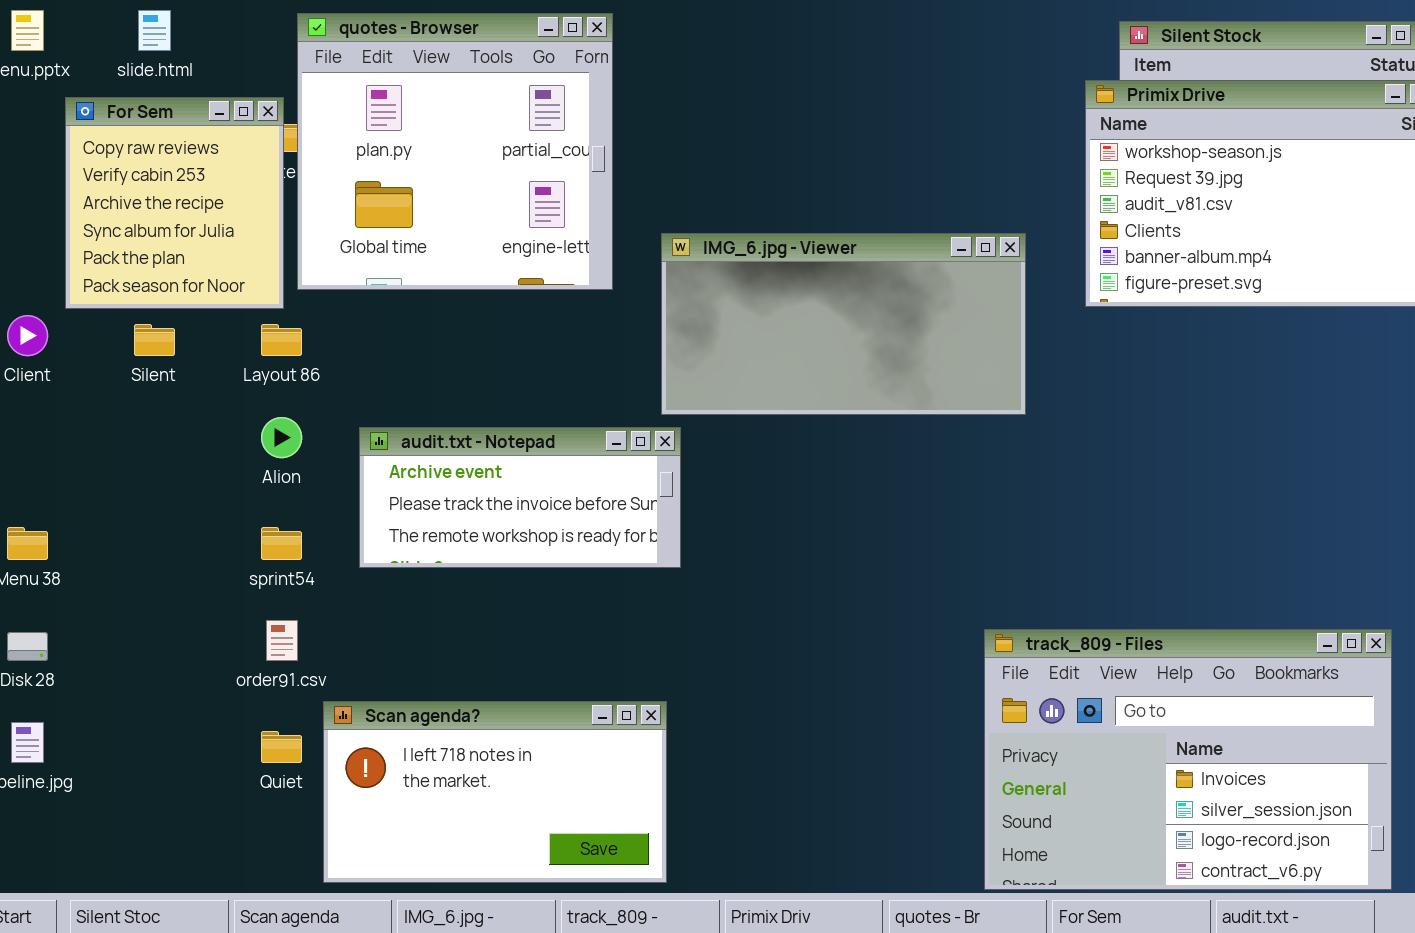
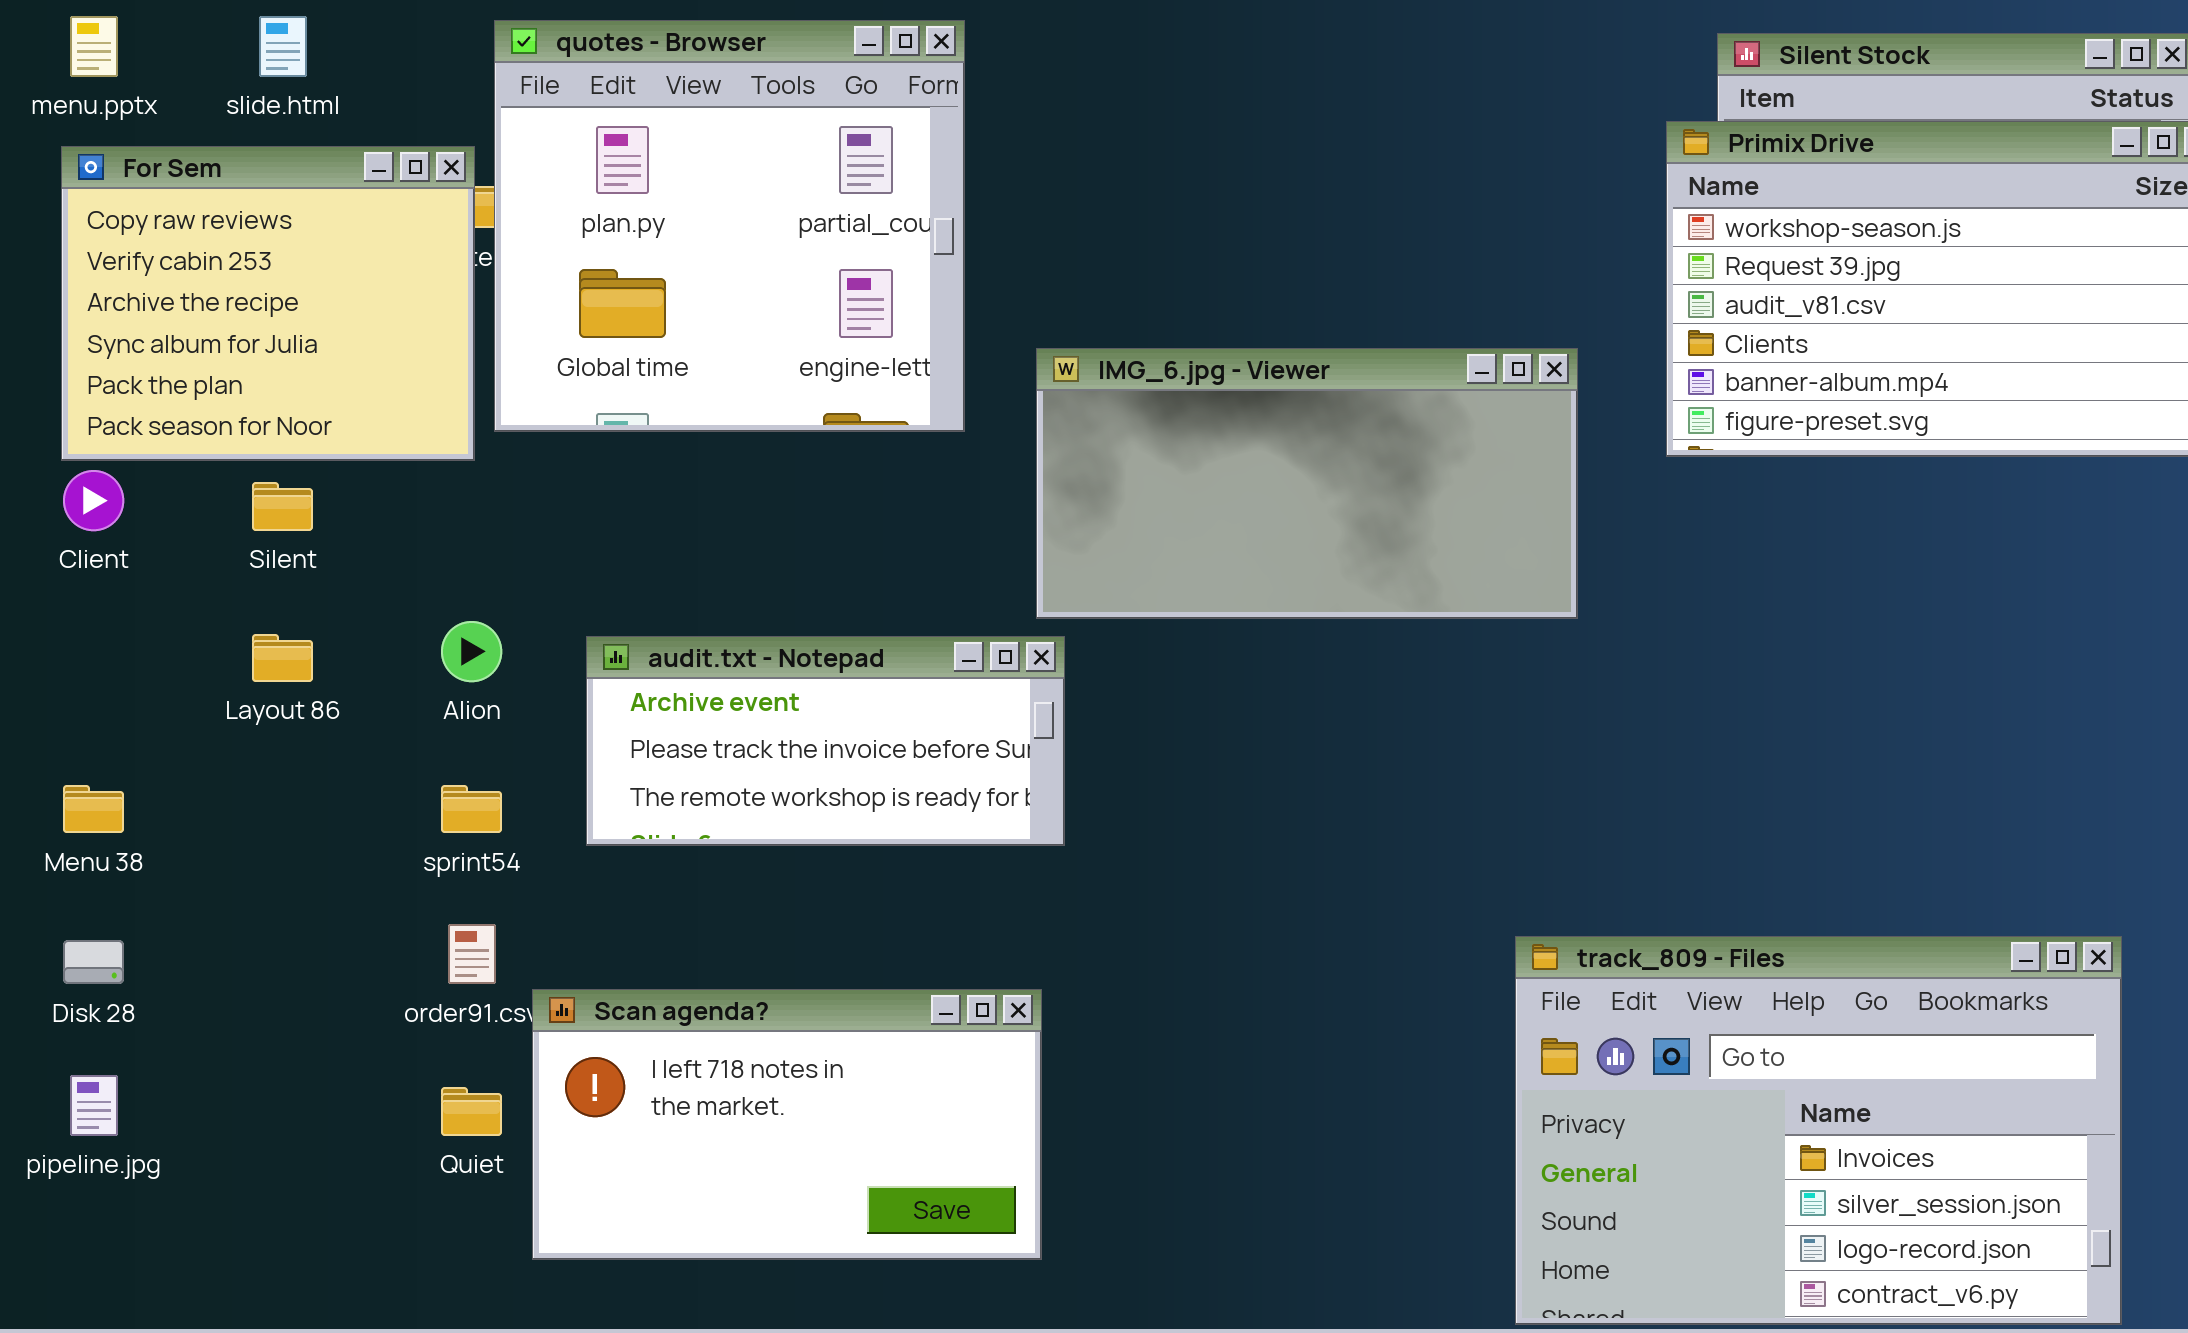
For Sem: [65,97,284,309] -> [61,146,475,461], resized
Layout 86: [261,324,302,356] -> [252,634,313,682], moved
Scan agenda?: [323,701,667,883] -> [532,989,1042,1260], moved

